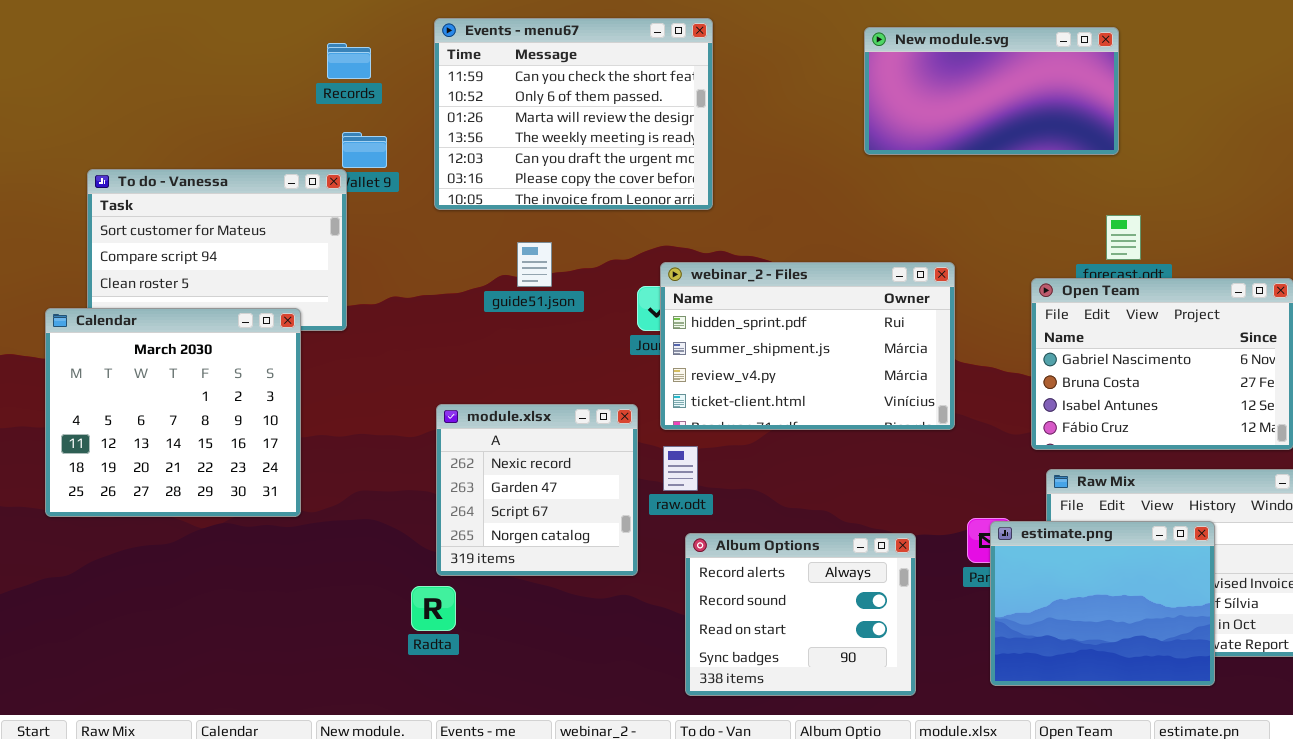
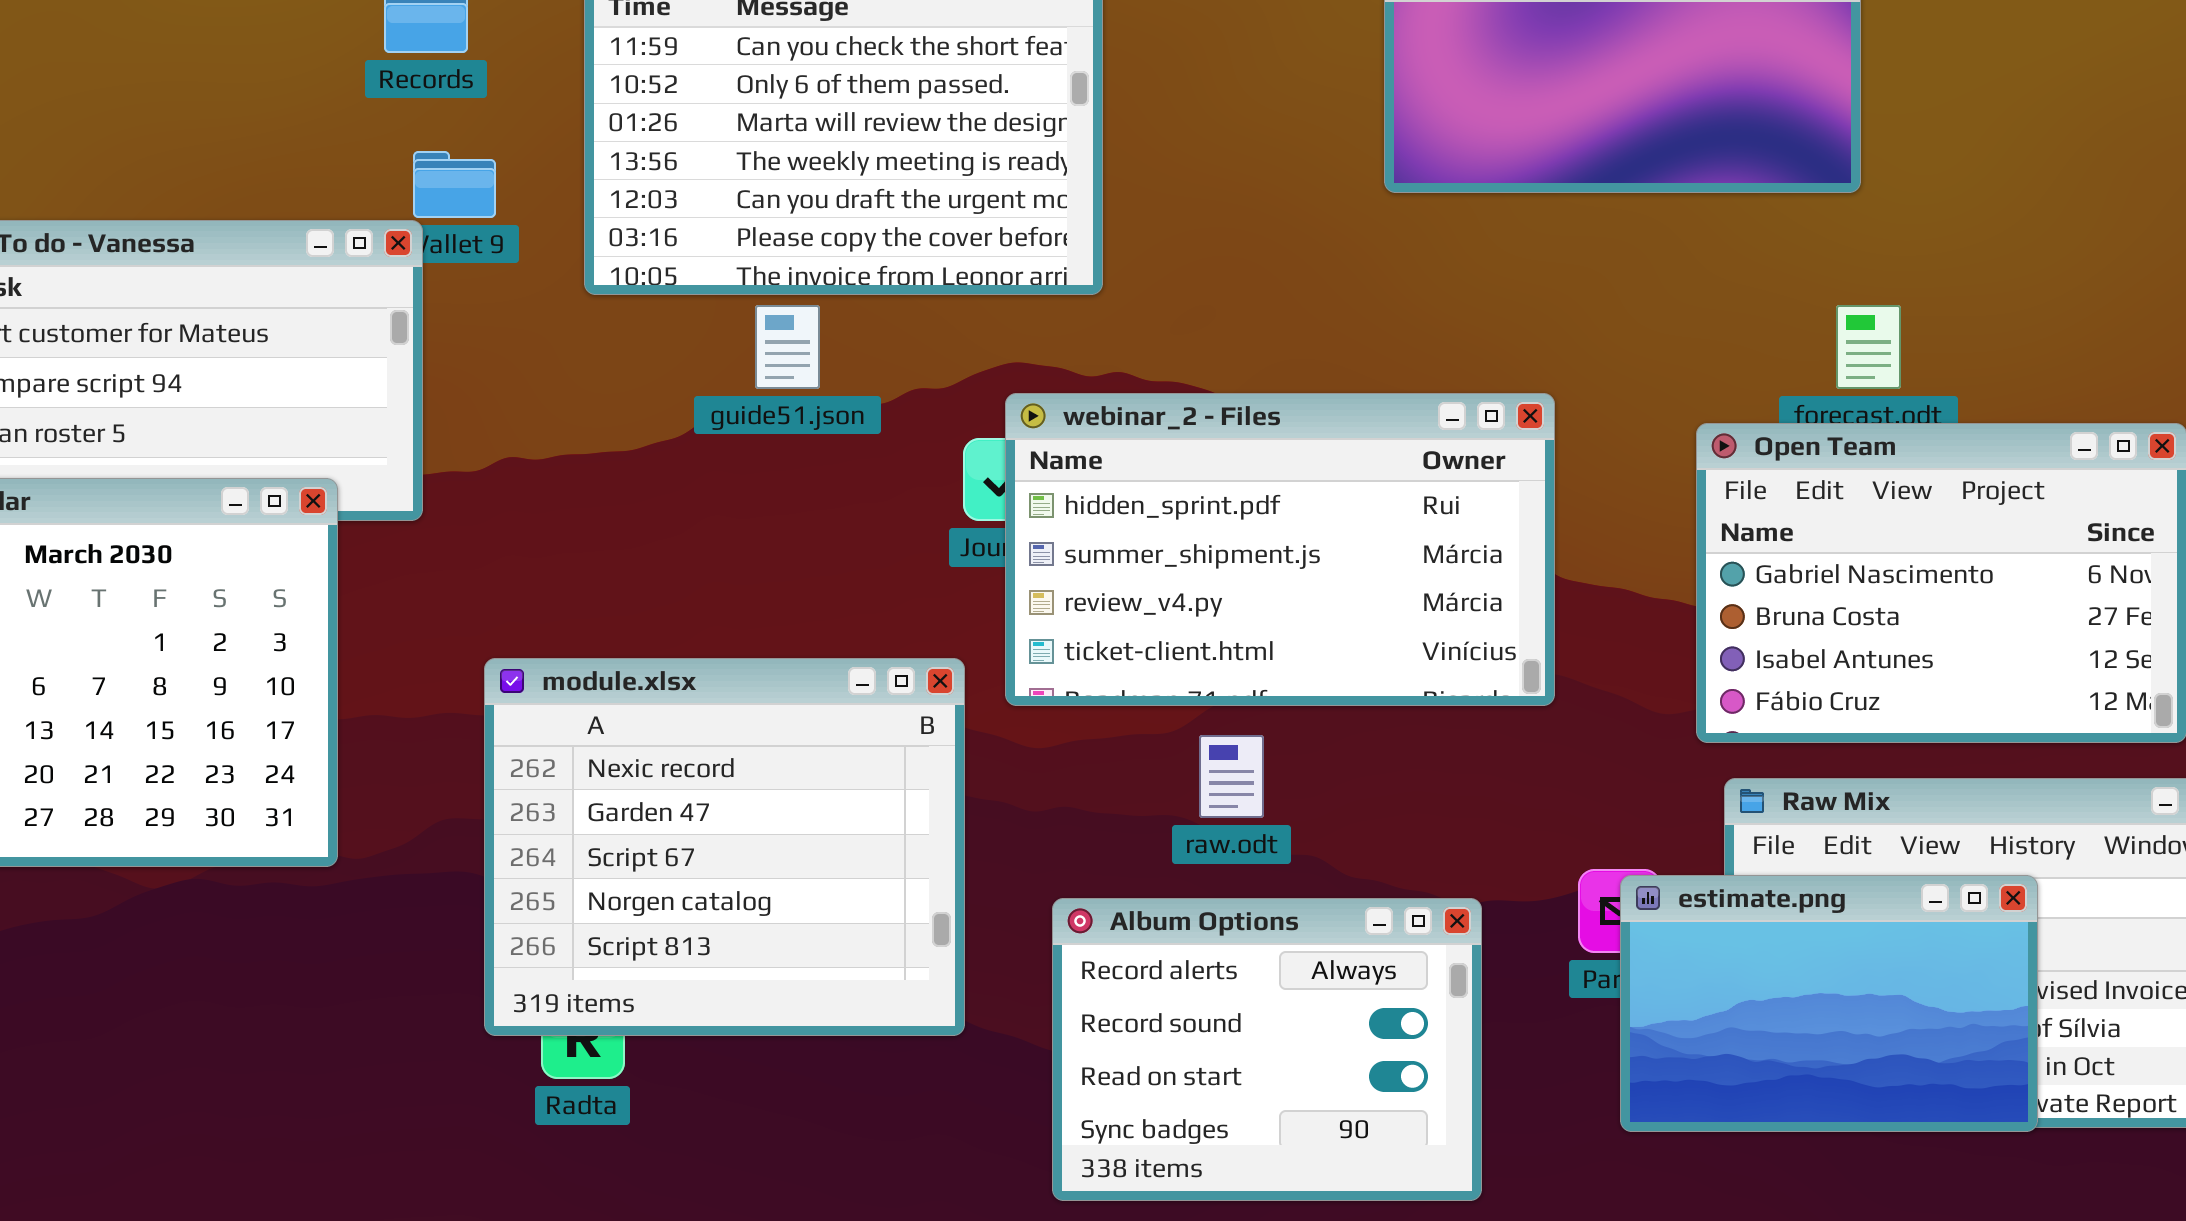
guide51.json: [517,242,552,287] -> [755,305,820,389], moved
module.xlsx: [436,404,638,576] -> [484,658,965,1036], resized
raw.odt: [663,446,698,491] -> [1199,735,1264,818], moved
estimate.png: [990,521,1215,686] -> [1620,875,2038,1132], resized

